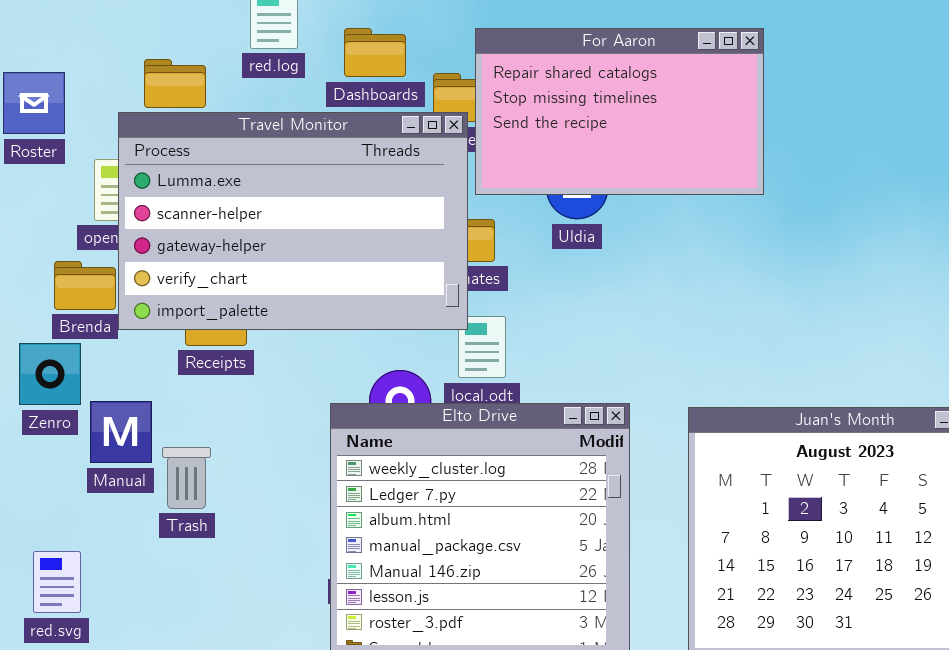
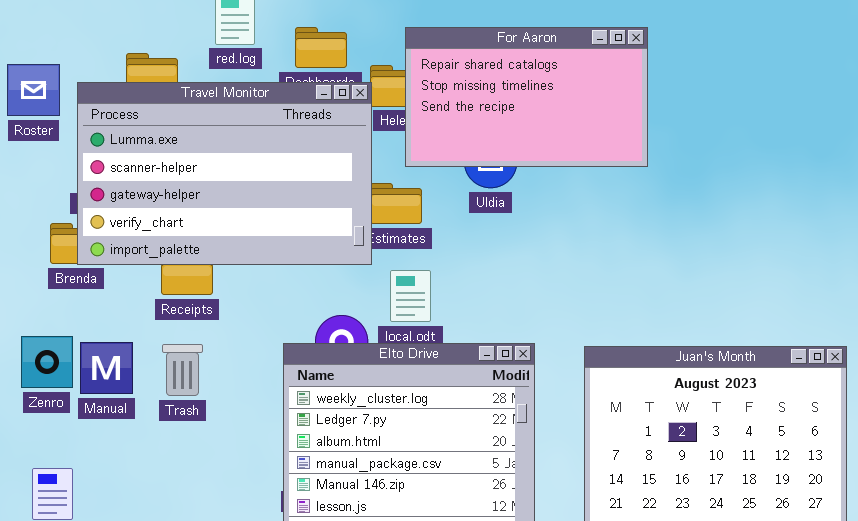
Travel Monitor: [118,112,468,330] -> [77,82,372,265], moved
Zenro: [19,343,81,405] -> [21,336,73,388], moved
Trash: [162,447,211,509] -> [162,344,203,396], moved

